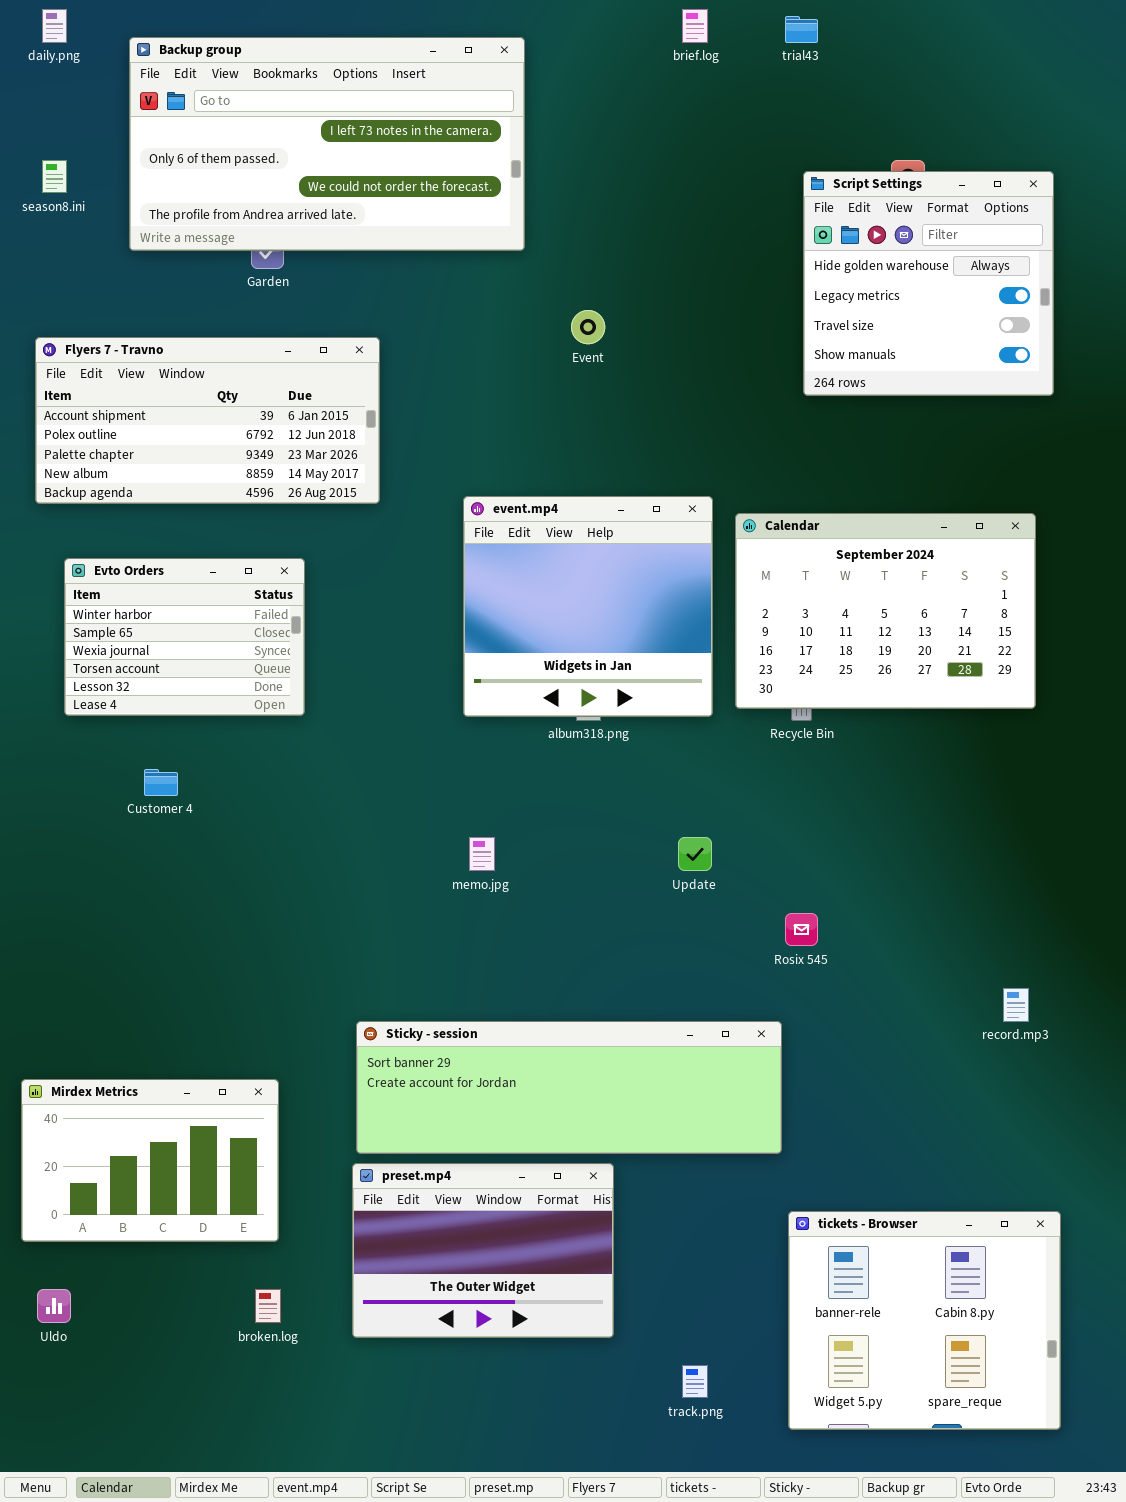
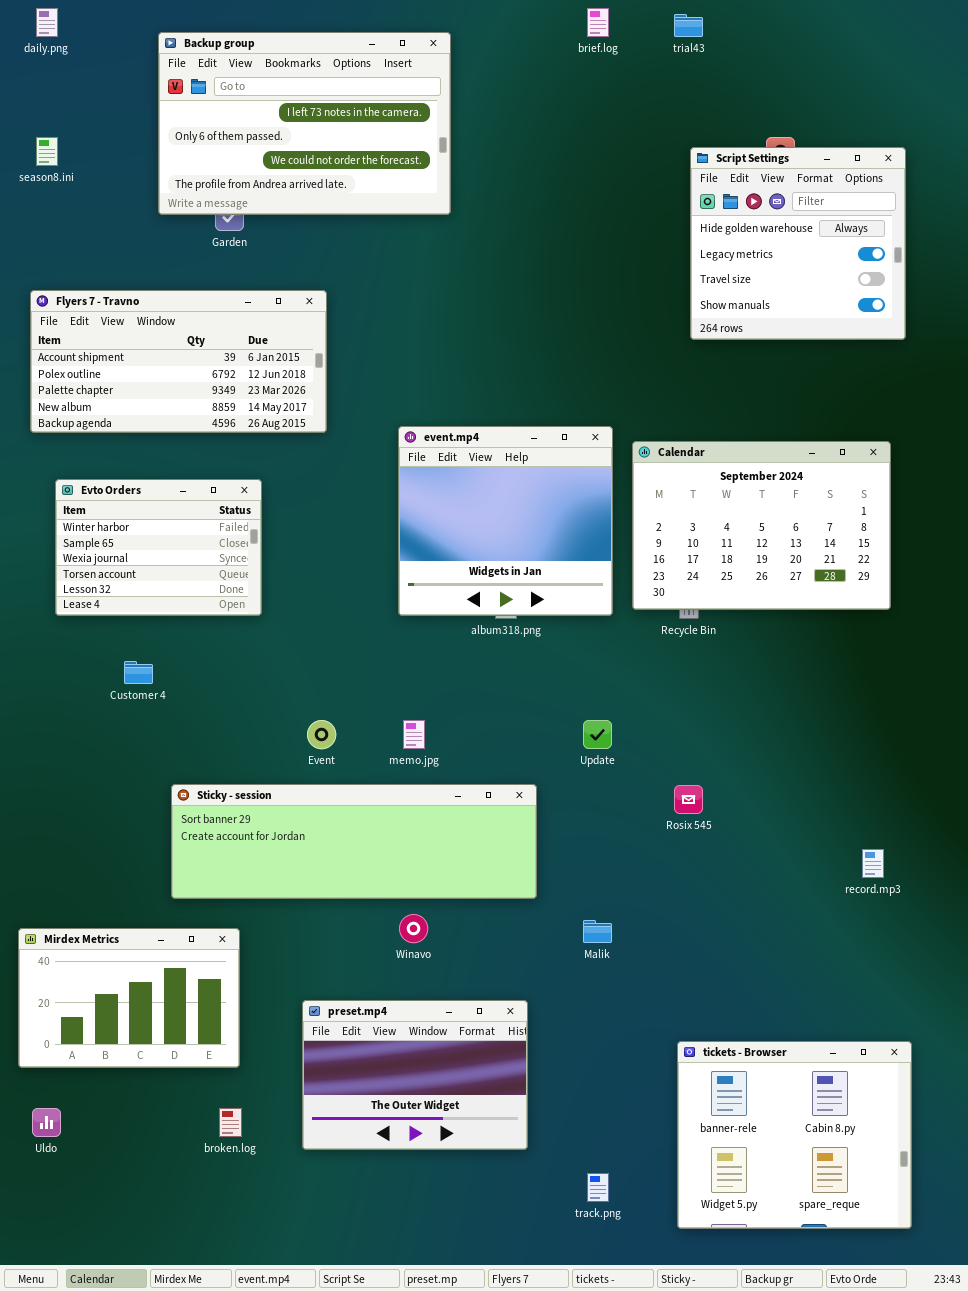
Backup group: [129,37,525,251] -> [158,32,451,215], resized
Event: [571,310,605,344] -> [307,720,336,749], moved
Sticky - session: [356,1021,782,1154] -> [171,784,537,899], moved

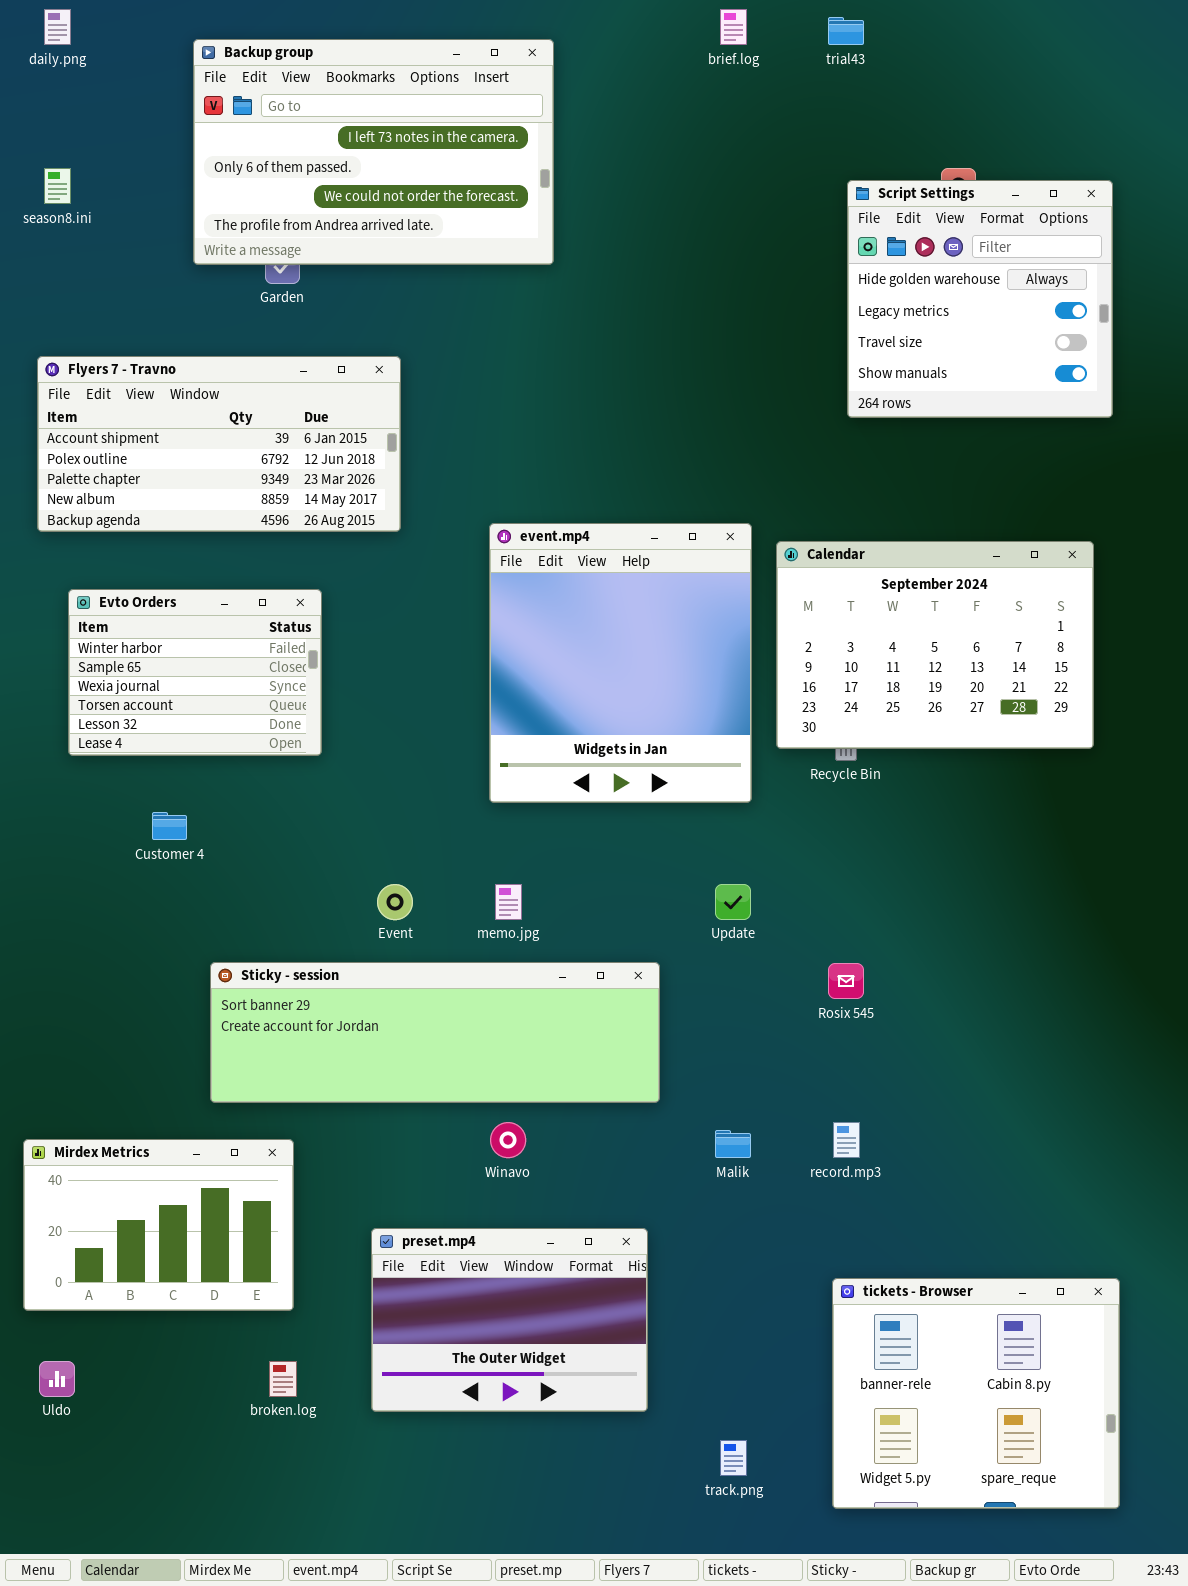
event.mp4: [398,426,613,616] -> [489,523,752,803], resized
record.mp3: [862,849,884,878] -> [833,1122,860,1158], moved

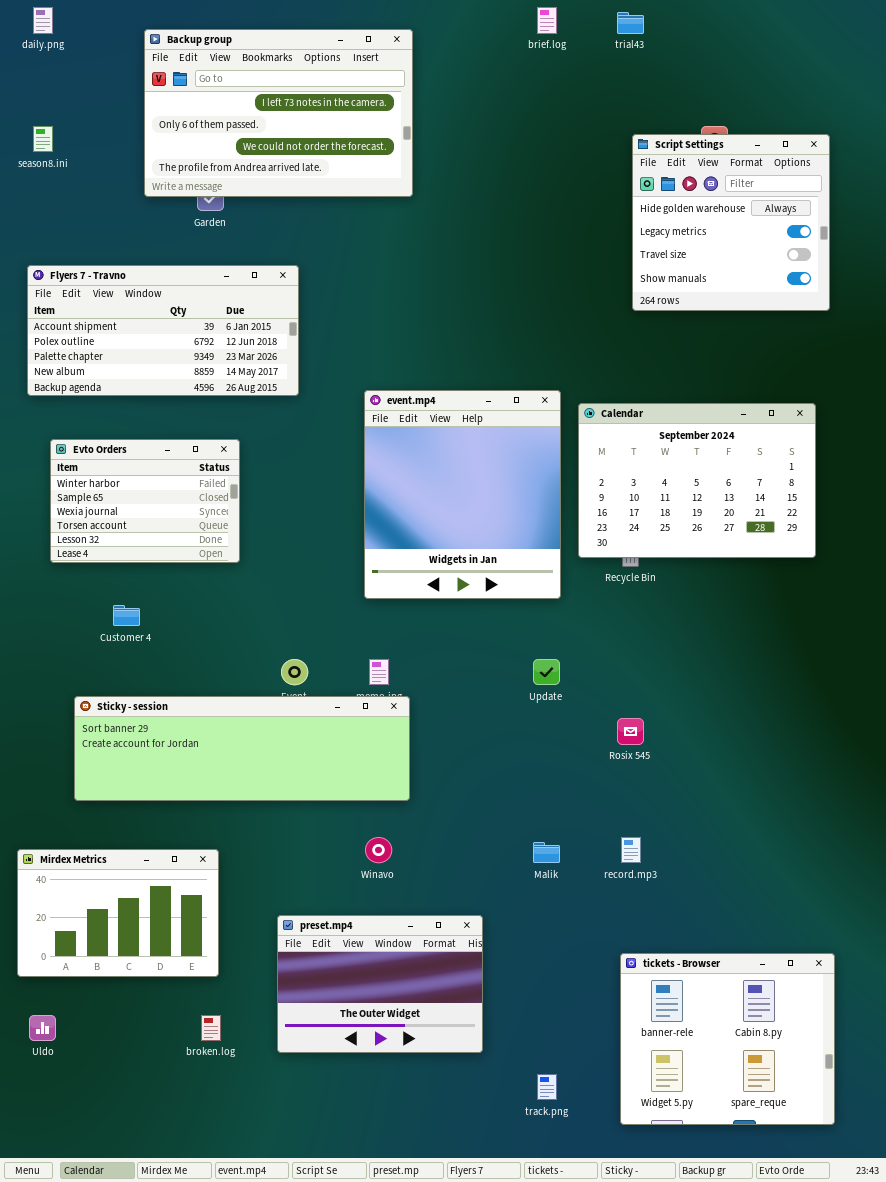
Sticky - session: [210,962,660,1103] -> [74,696,410,801], moved

